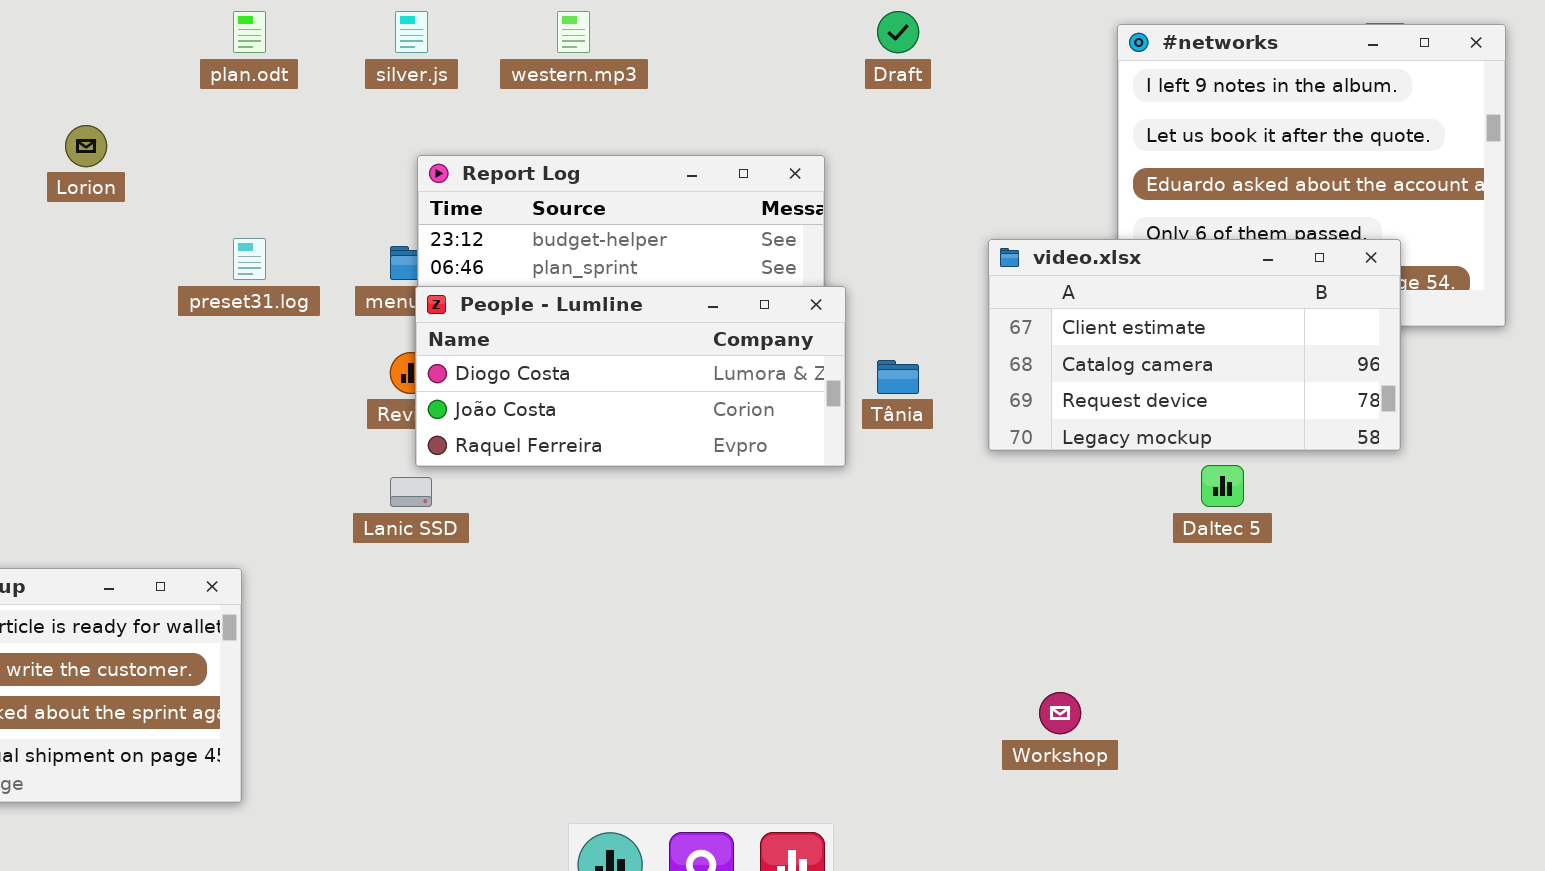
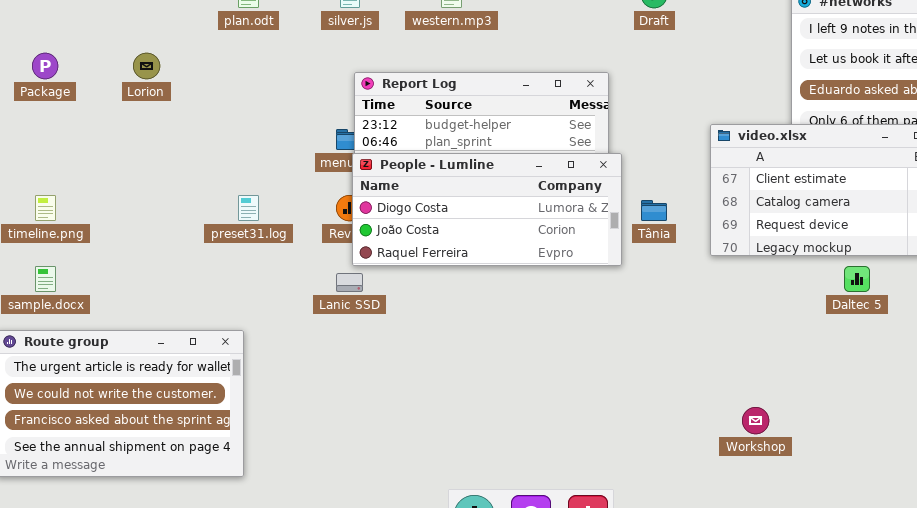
preset31.log: [233,238,266,280] -> [238,195,259,221], moved

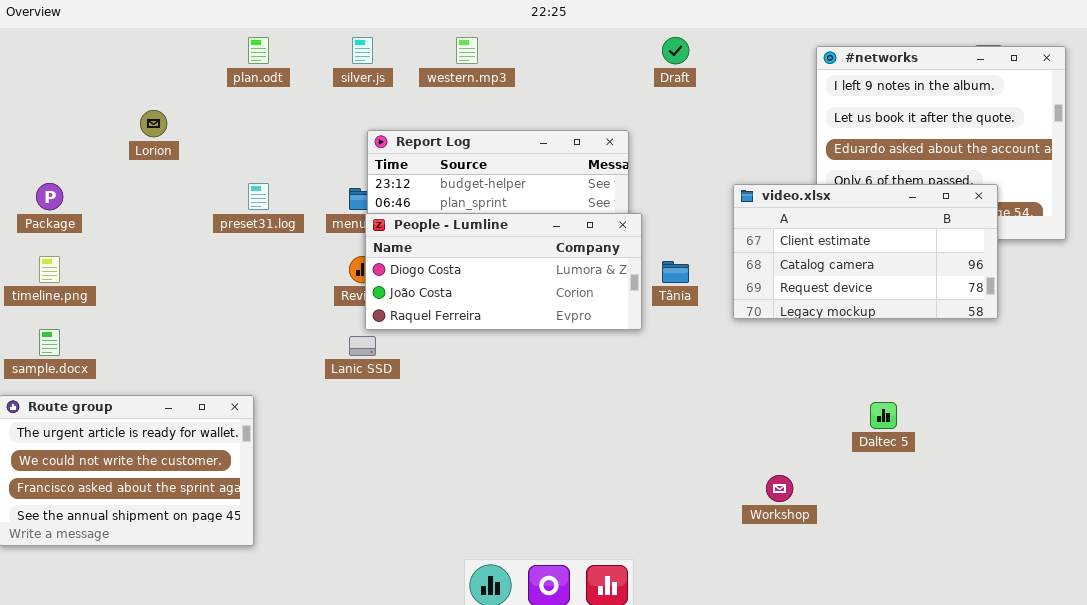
Package: [32,53,58,79] -> [36,183,63,210], moved
preset31.log: [238,195,259,221] -> [248,183,269,210], moved
Daltec 5: [844,266,870,292] -> [870,402,897,429], moved

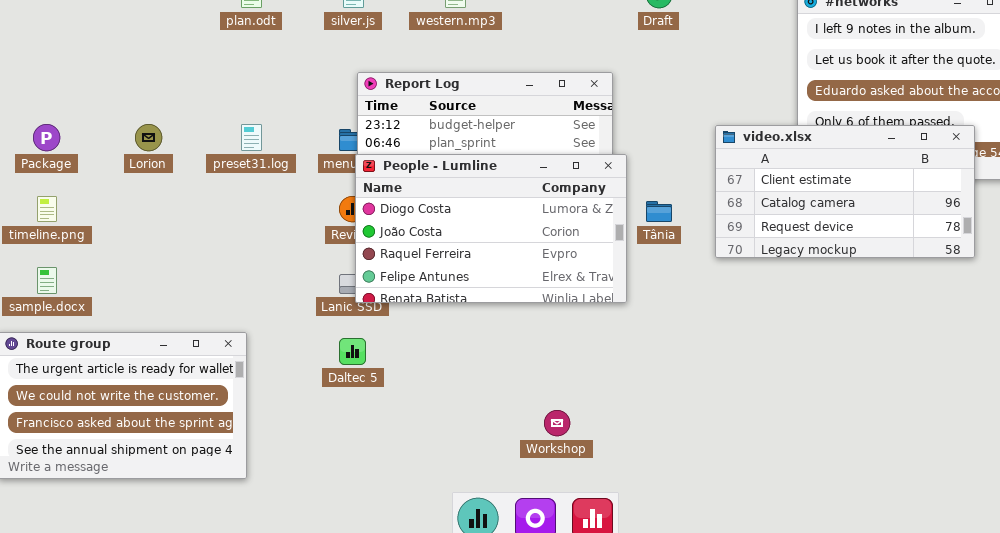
Lorion: [140,110,167,137] -> [135,124,162,151], moved
People - Lumline: [365,213,642,330] -> [355,154,627,303], resized
Daltec 5: [870,402,897,429] -> [339,338,366,365], moved
Workshop: [766,475,793,502] -> [544,410,570,436], moved

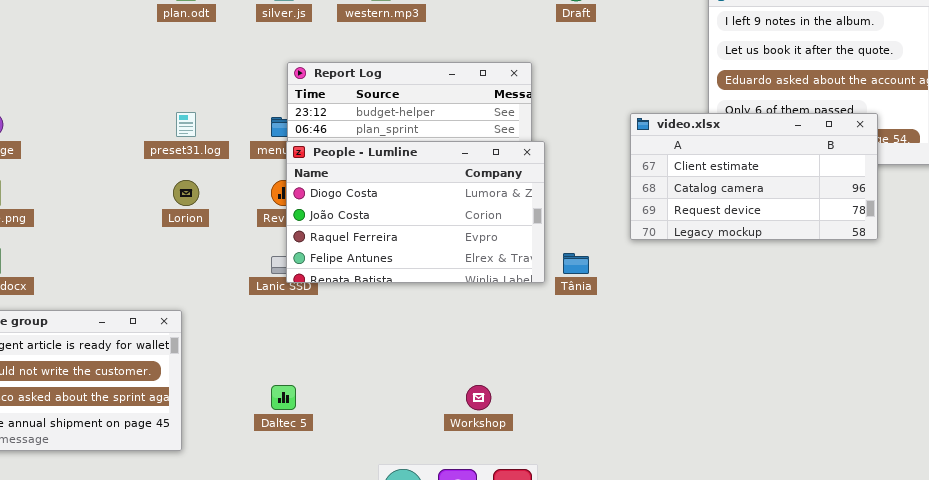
Lorion: [135,124,162,151] -> [173,180,199,206], moved
Tânia: [646,201,672,222] -> [563,253,589,274], moved
Daltec 5: [339,338,366,365] -> [271,385,296,410], moved

